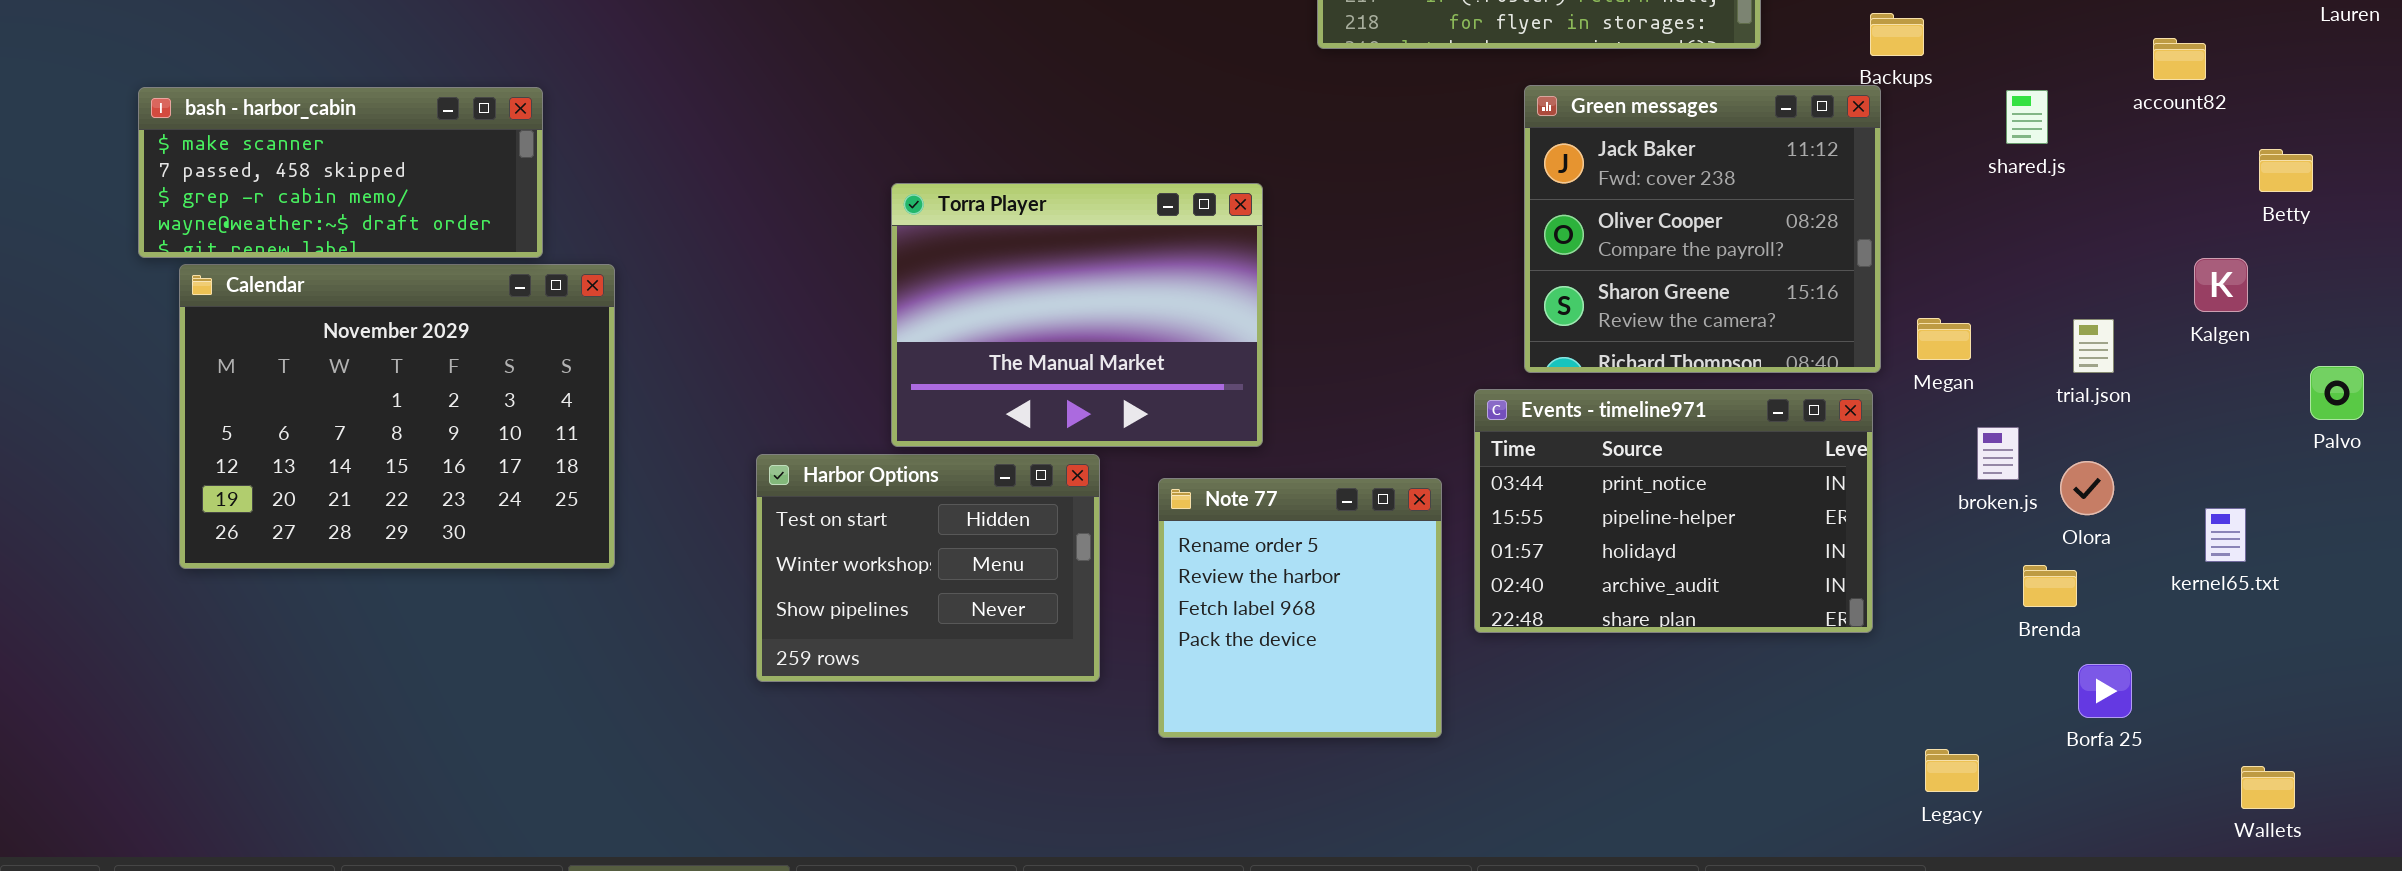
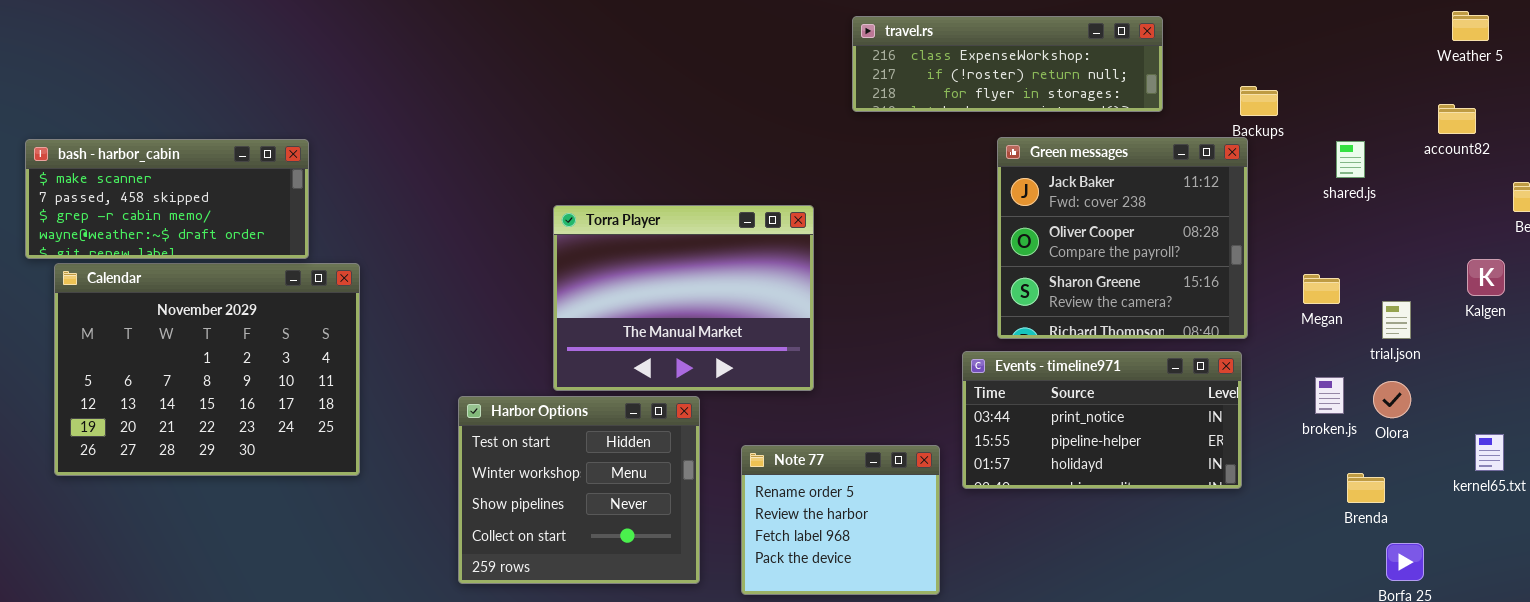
Megan: [1917,318,1971,360] -> [1303,274,1340,304], moved
Events - timeline971: [1474,389,1873,633] -> [962,351,1242,489], resized
Harbor Options: [756,454,1100,682] -> [458,396,700,584], resized
Olora: [2060,461,2114,515] -> [1373,381,1411,418], moved
Note 77: [1158,478,1442,738] -> [741,445,940,595], resized

